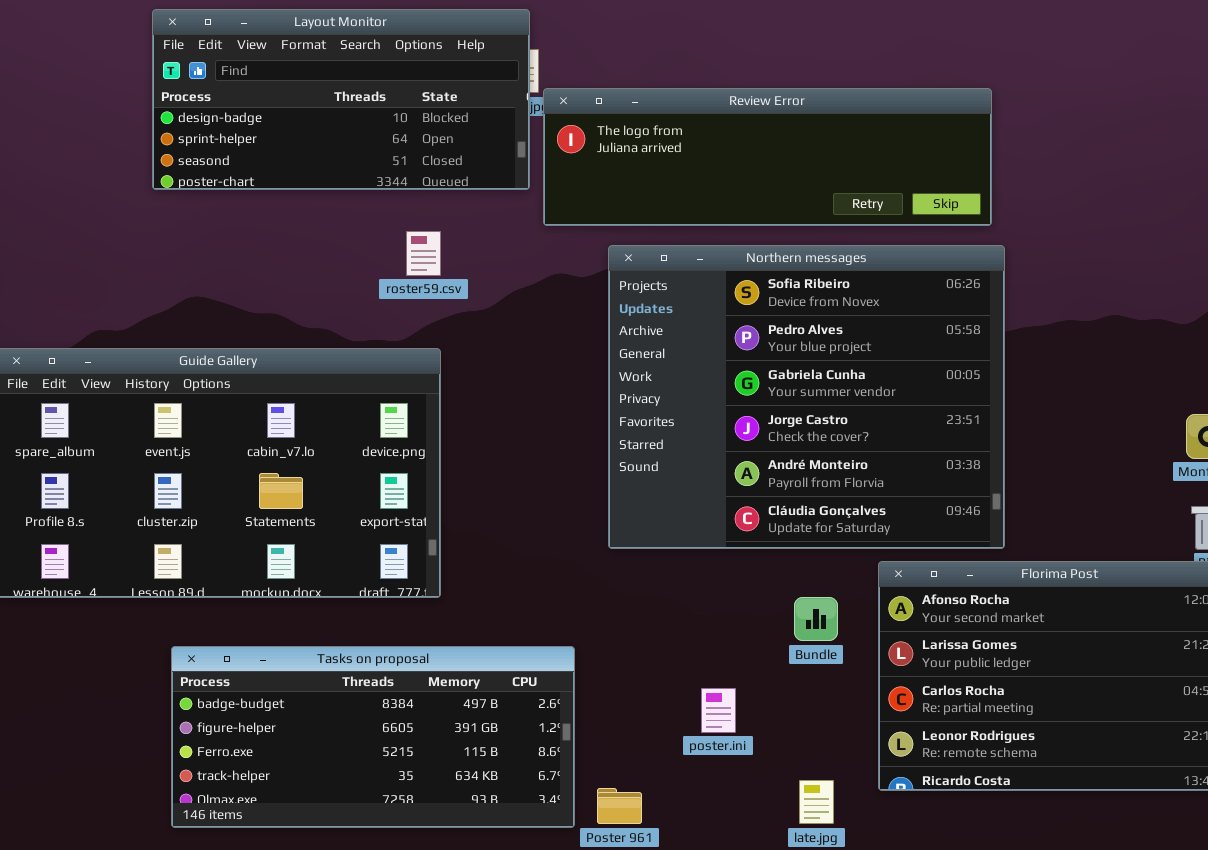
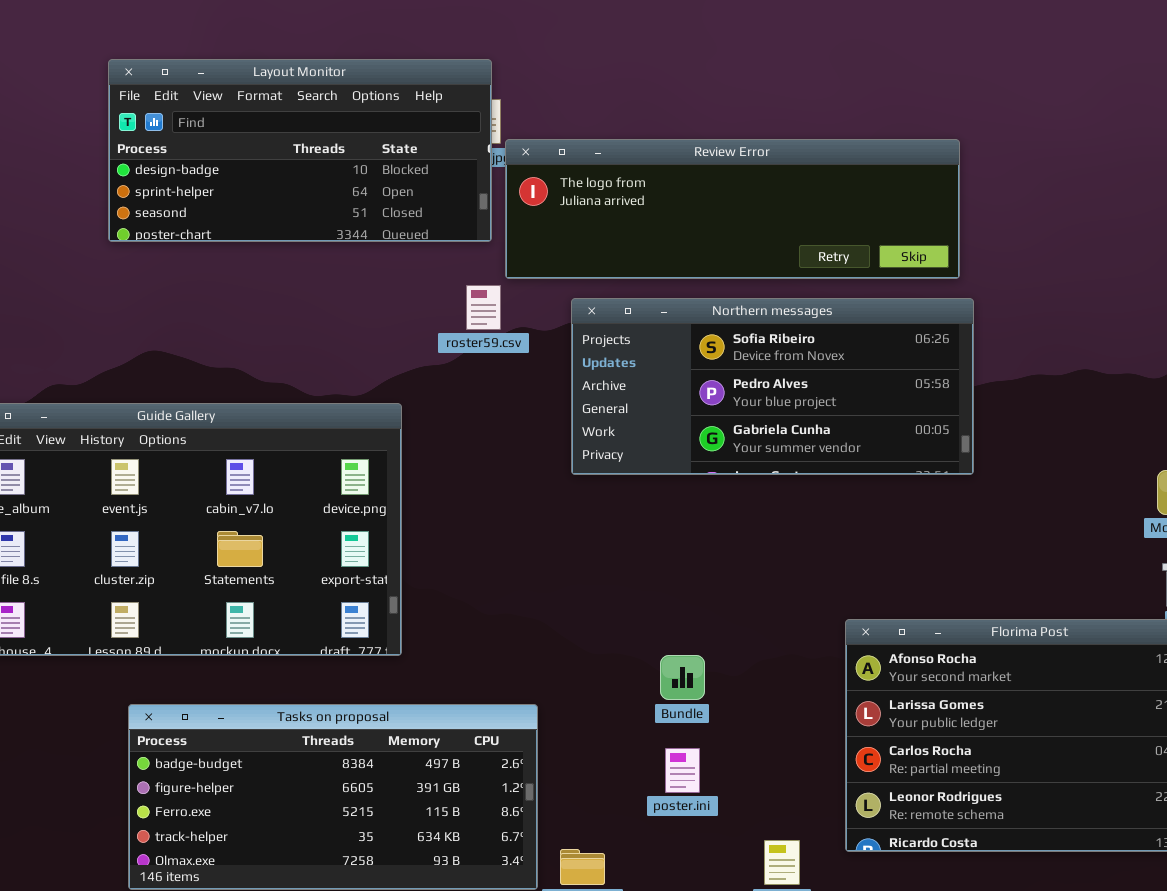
roster59.csv: [406,231,441,276] -> [466,285,501,330], moved
Northern messages: [608,245,1005,549] -> [571,298,974,475], resized
Bundle: [794,597,838,641] -> [660,655,705,700], moved

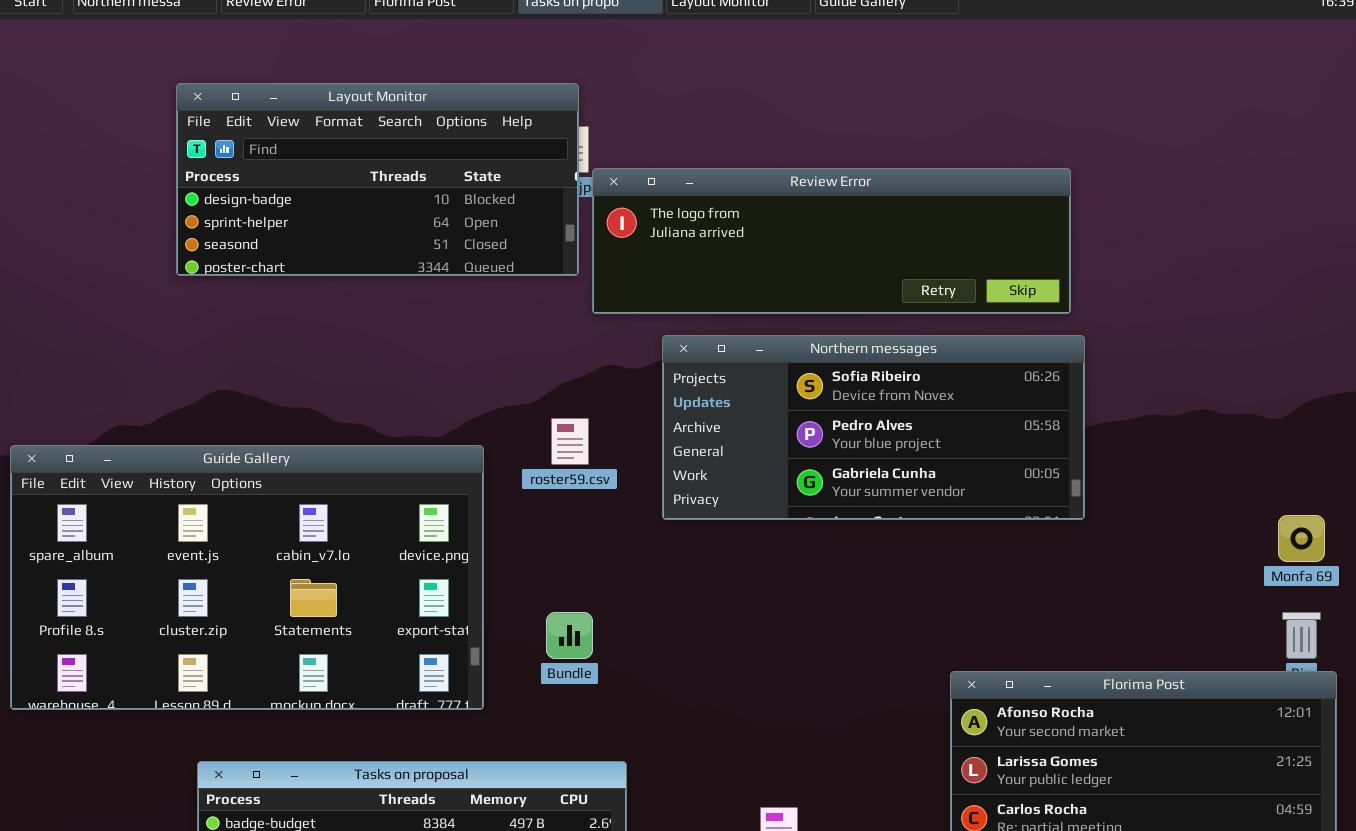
roster59.csv: [466,285,501,330] -> [551,418,589,465], moved
Bundle: [660,655,705,700] -> [546,612,593,659], moved

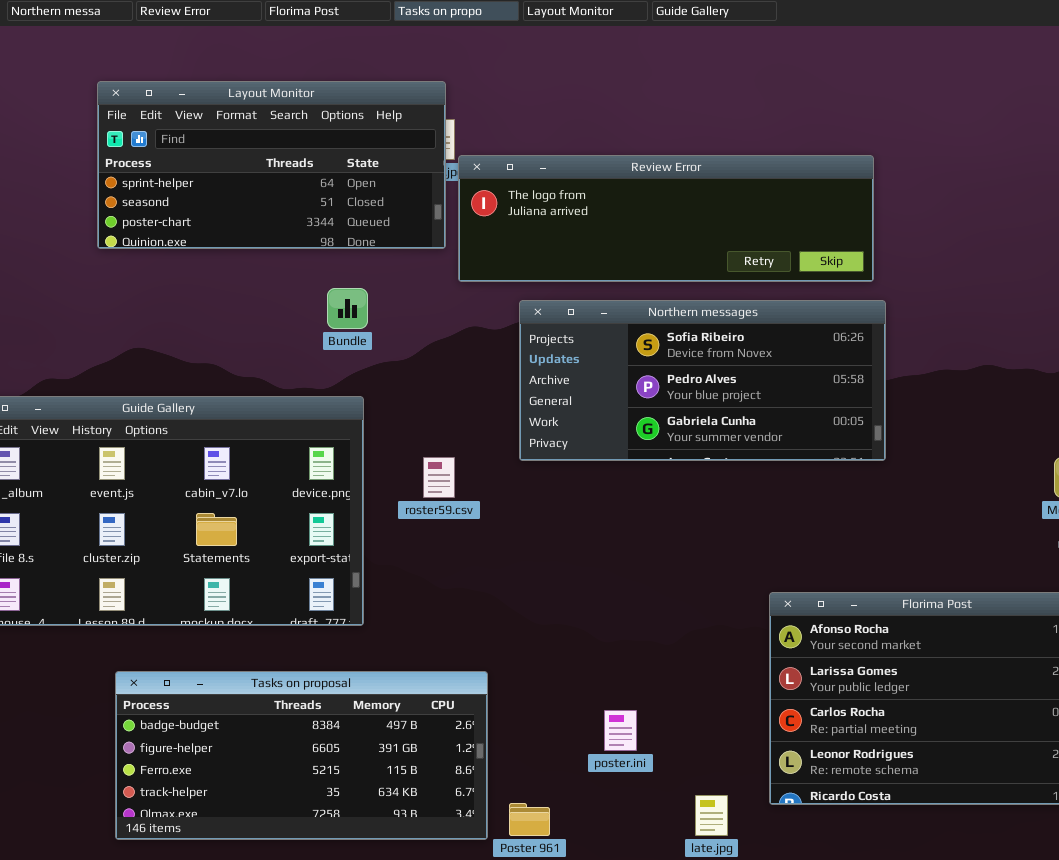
Layout Monitor: [176,83,579,276] -> [97,81,446,249], scrolled down 1 row
roster59.csv: [551,418,589,465] -> [423,457,455,498], moved
Bundle: [546,612,593,659] -> [327,288,368,329], moved

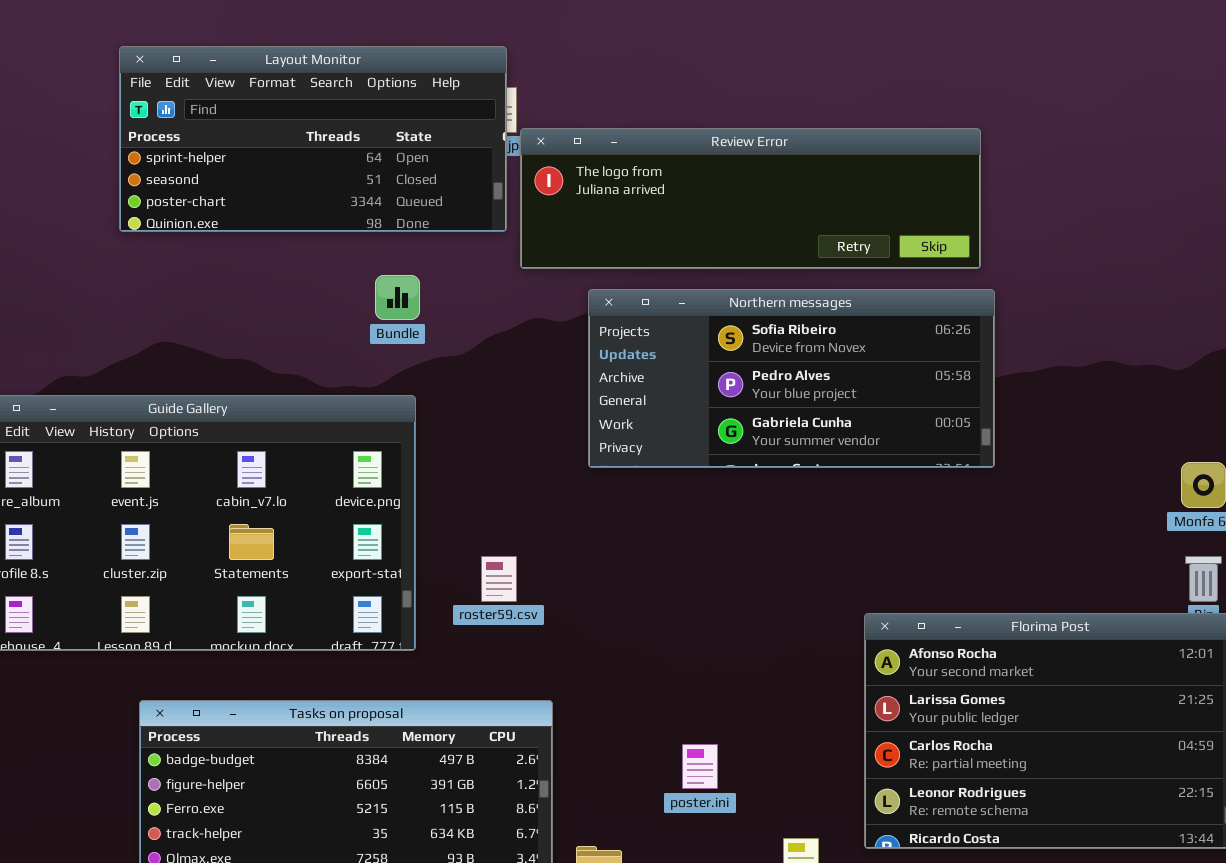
roster59.csv: [423,457,455,498] -> [481,556,517,602], moved

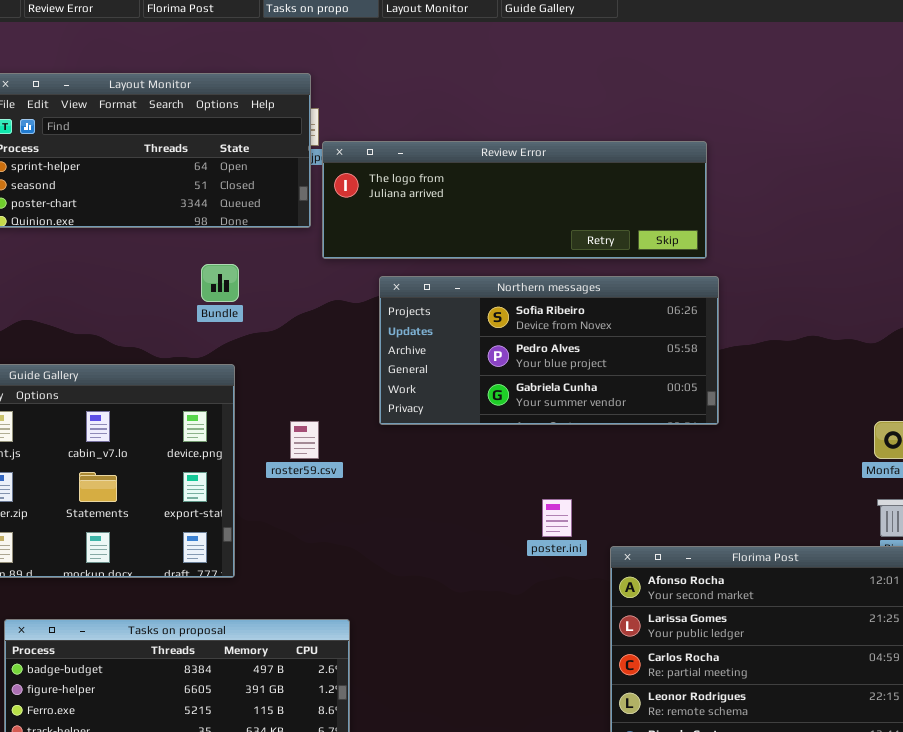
roster59.csv: [481,556,517,602] -> [290,421,319,459], moved
poster.ini: [682,744,718,789] -> [542,499,572,537], moved

